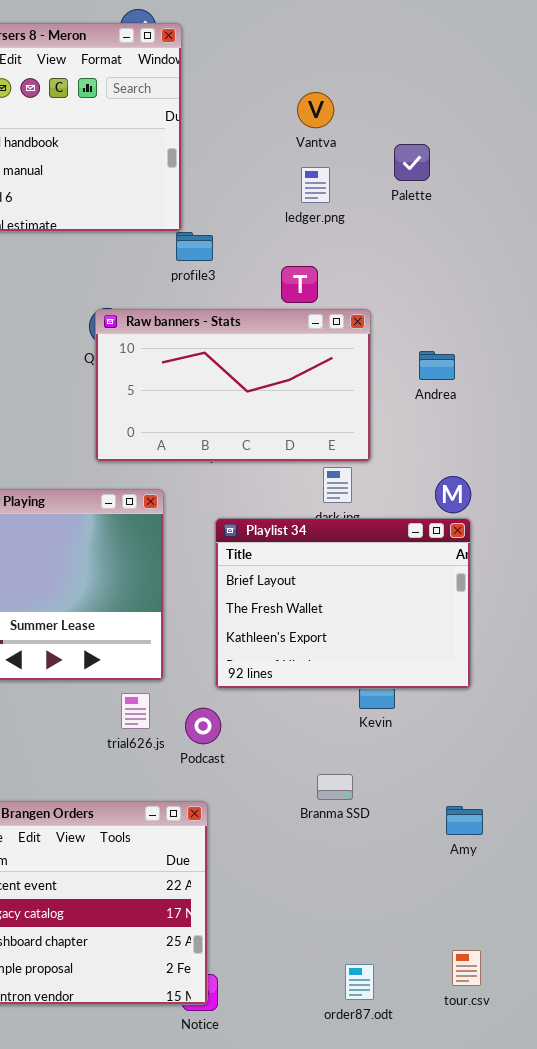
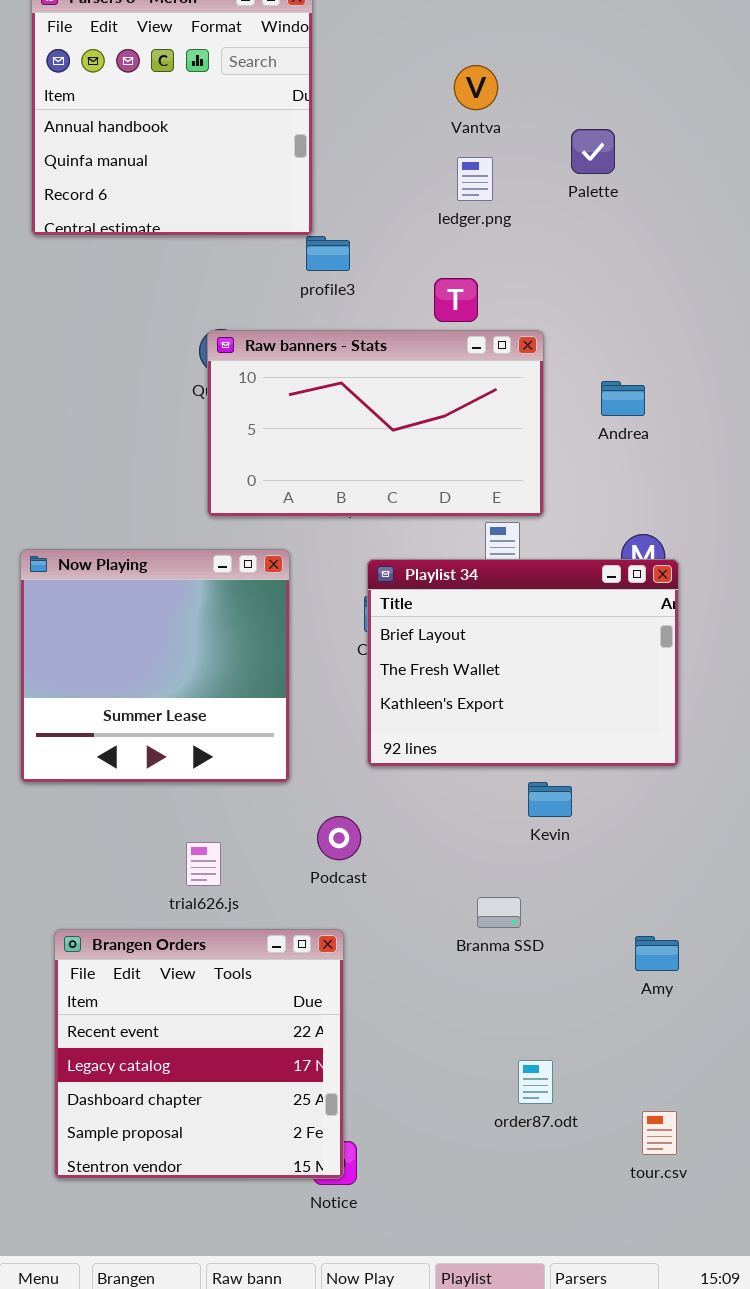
Playlist 34: [215,518,471,689] -> [367,559,679,767], moved
trial626.js: [121,693,150,729] -> [186,842,221,886], moved
order87.odt: [345,964,374,1000] -> [518,1060,553,1104], moved

